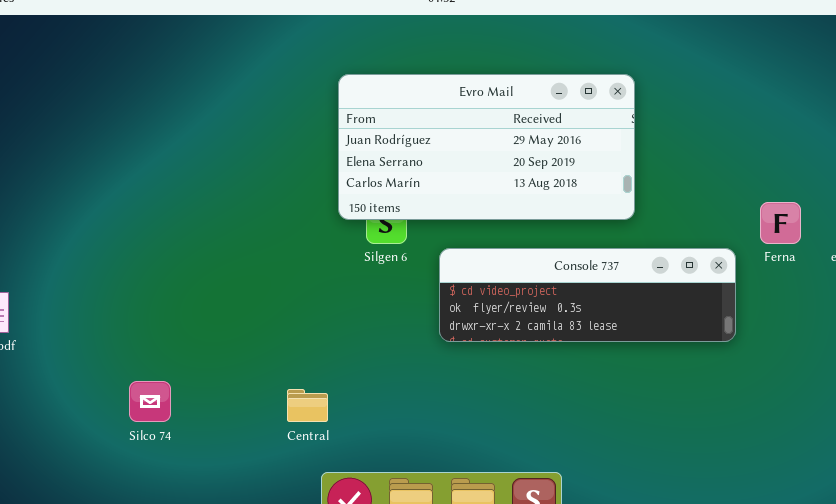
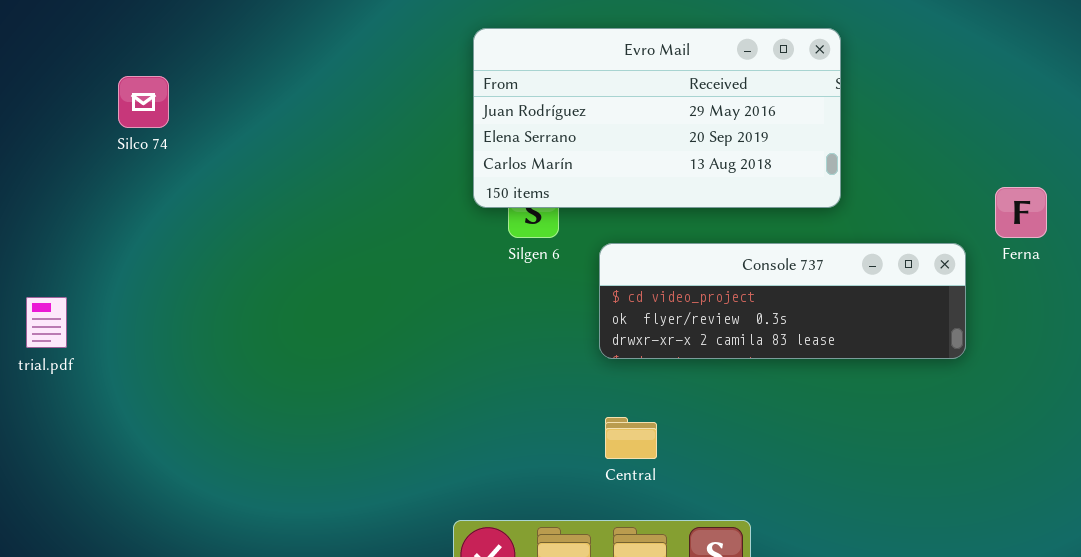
Silco 74: [129,381,171,422] -> [118,76,169,128], moved
Central: [287,389,328,422] -> [605,417,657,459], moved

